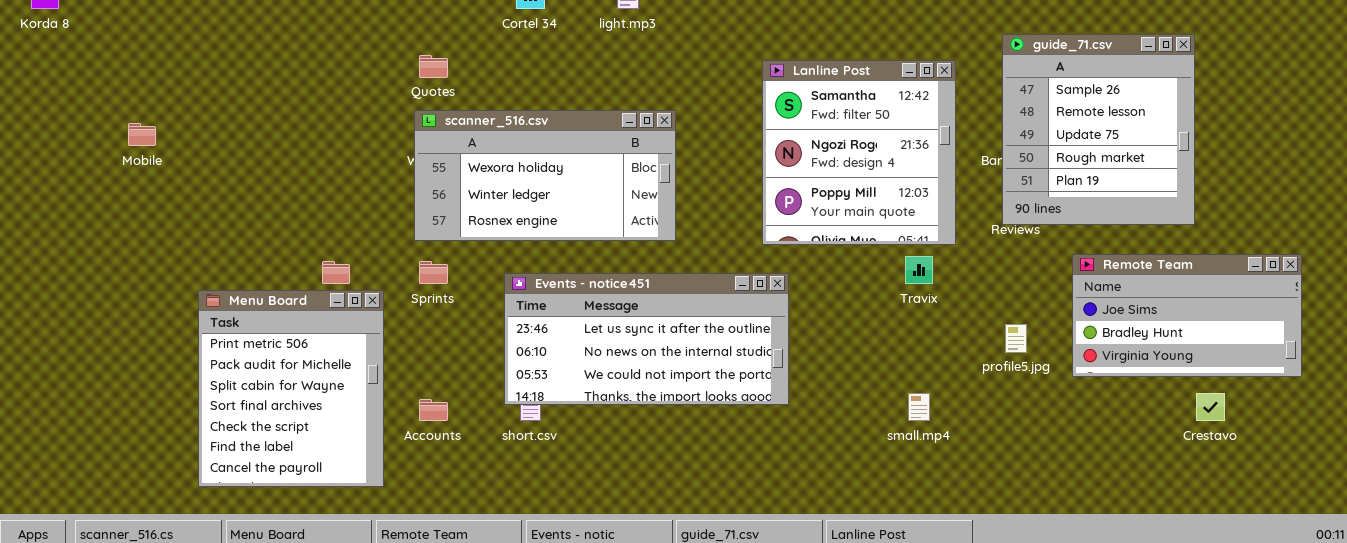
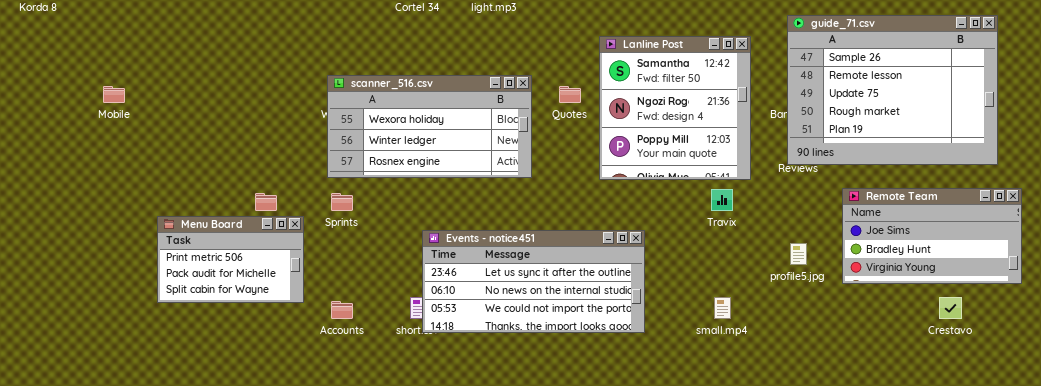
guide_71.csv: [1002,34,1195,225] -> [787,15,998,165], resized
Quotes: [419,55,448,78] -> [559,86,581,103], moved
Events - notice451: [504,273,789,405] -> [422,230,645,333], moved
Menu Board: [198,290,384,487] -> [157,216,304,303], resized

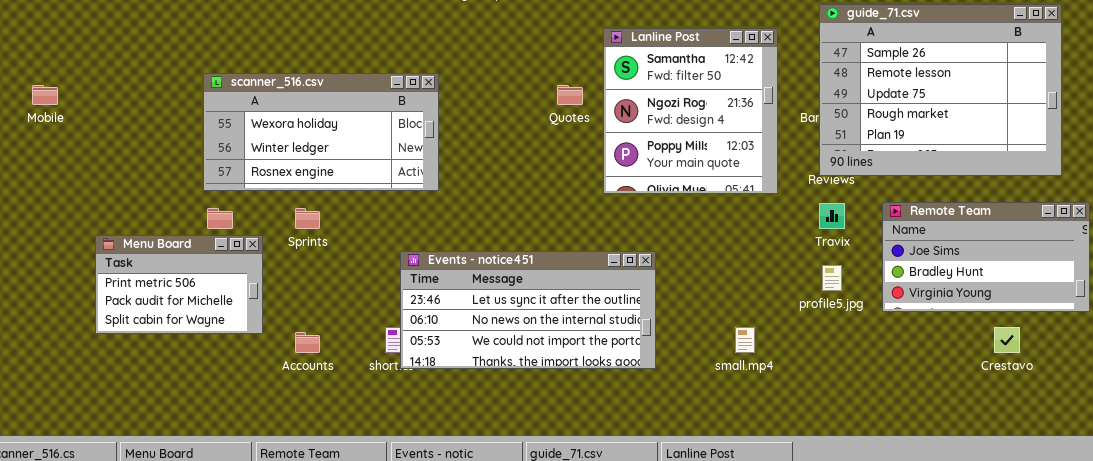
scanner_516.csv: [327,75,532,178] -> [203,73,439,191], moved
Travix: [711,189,733,211] -> [819,203,845,229], moved

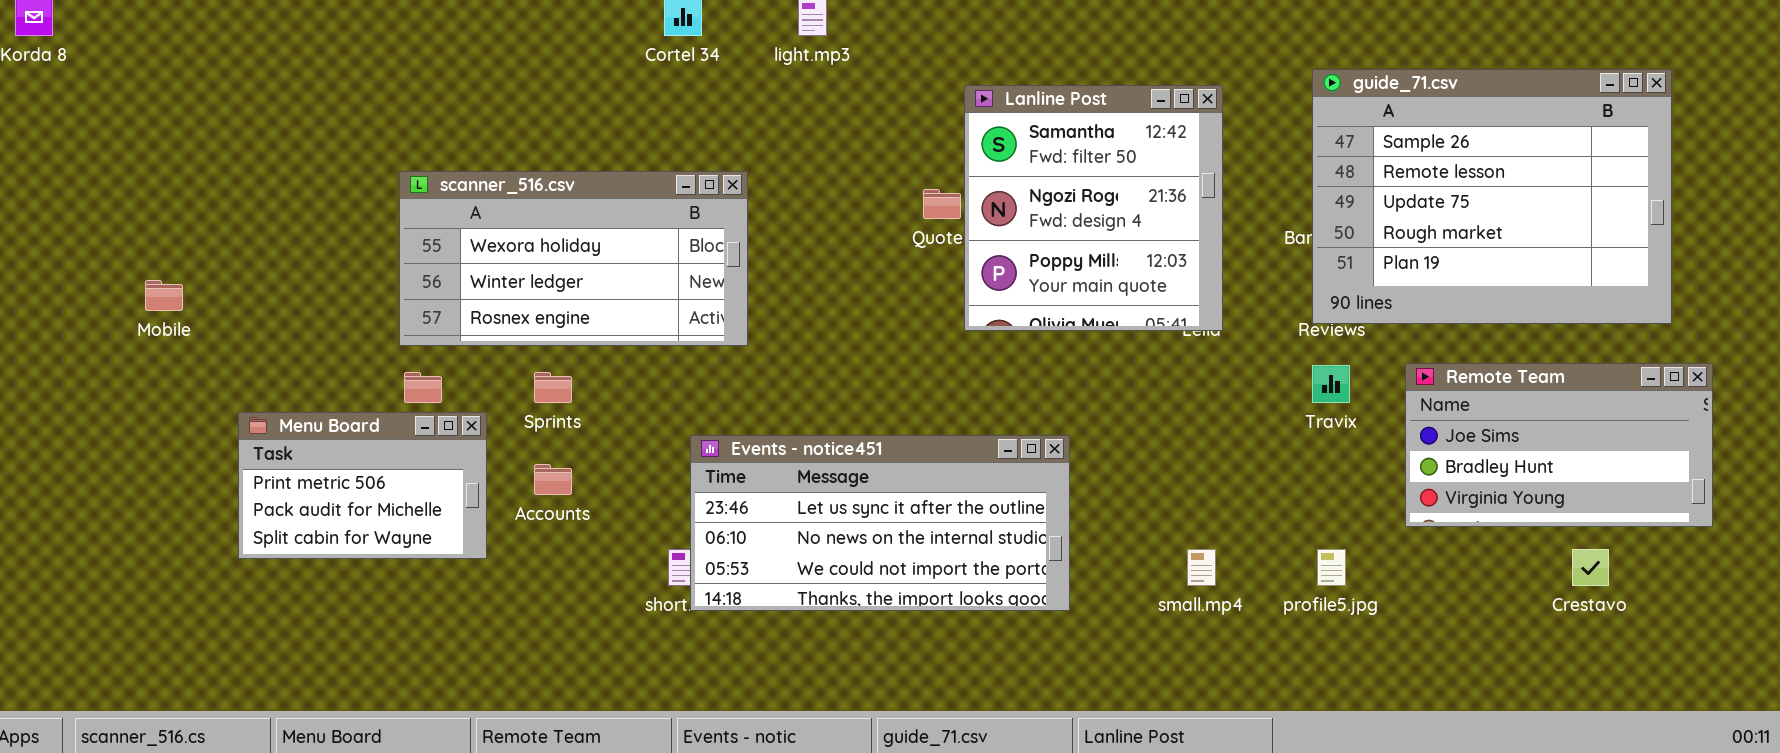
Lanline Post: [603,28,778,194] -> [964,85,1223,331], moved
Mobile: [32,85,58,105] -> [145,280,183,311], moved
profile5.jpg: [822,265,842,291] -> [1317,549,1346,586], moved
Accounts: [295,332,320,353] -> [534,464,572,495], moved

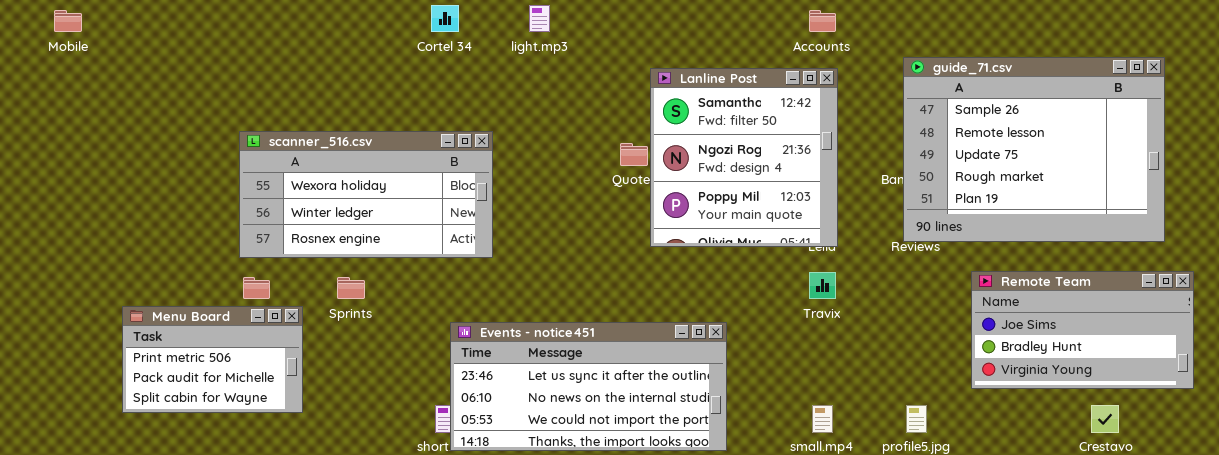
Mobile: [145,280,183,311] -> [54,10,82,32], moved
Travix: [1312,365,1350,403] -> [809,272,836,299], moved
Accounts: [534,464,572,495] -> [809,10,836,32], moved

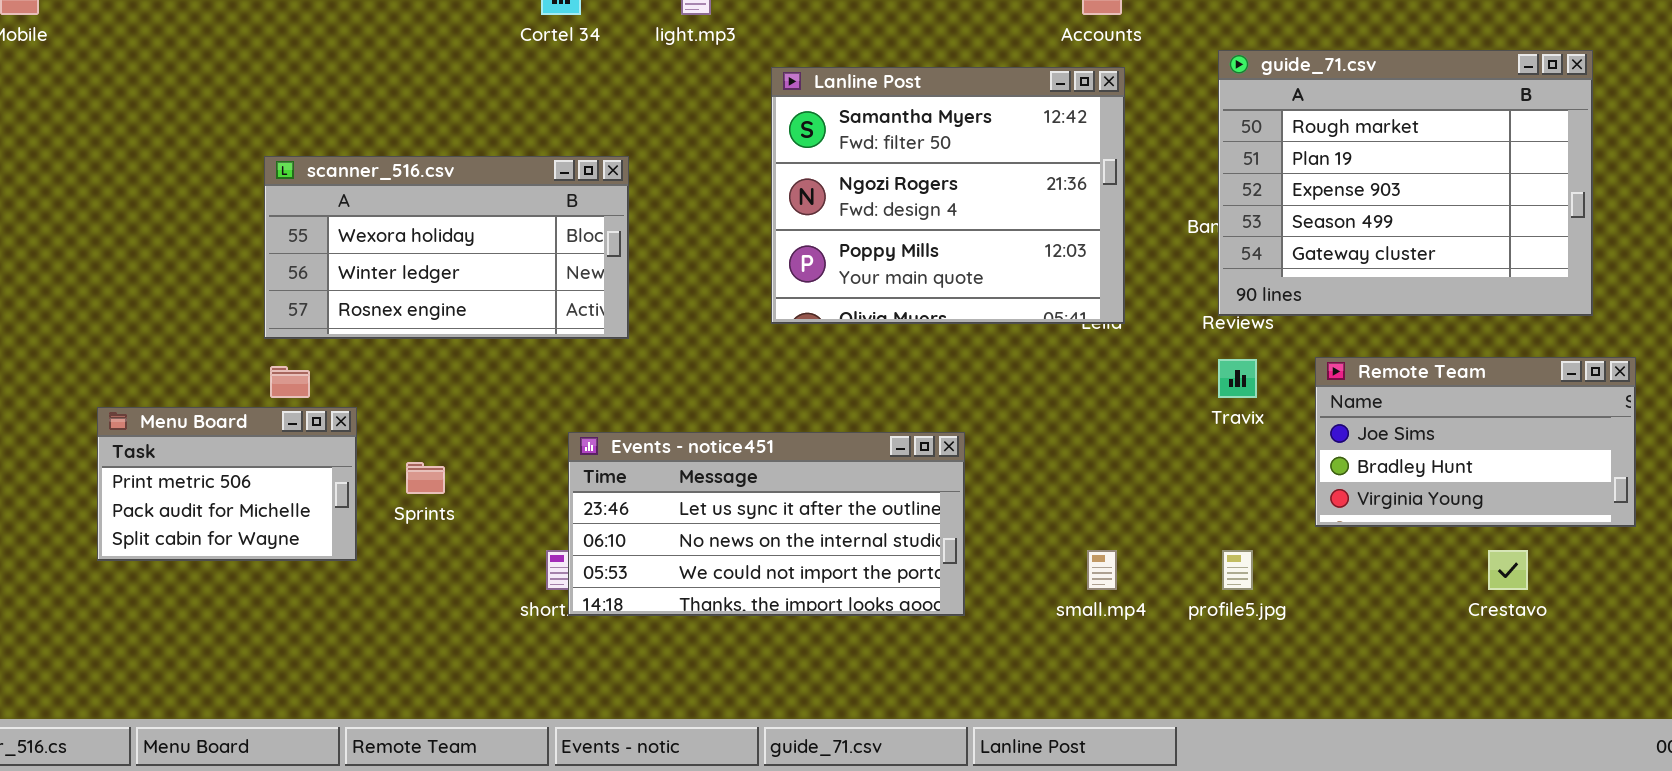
guide_71.csv: [903,57,1165,242] -> [1218,50,1593,316], scrolled down 3 rows
Lanline Post: [650,68,838,247] -> [771,67,1125,324], resized
Travix: [809,272,836,299] -> [1218,359,1257,398], moved
Sprints: [337,277,365,299] -> [406,462,445,494], moved

